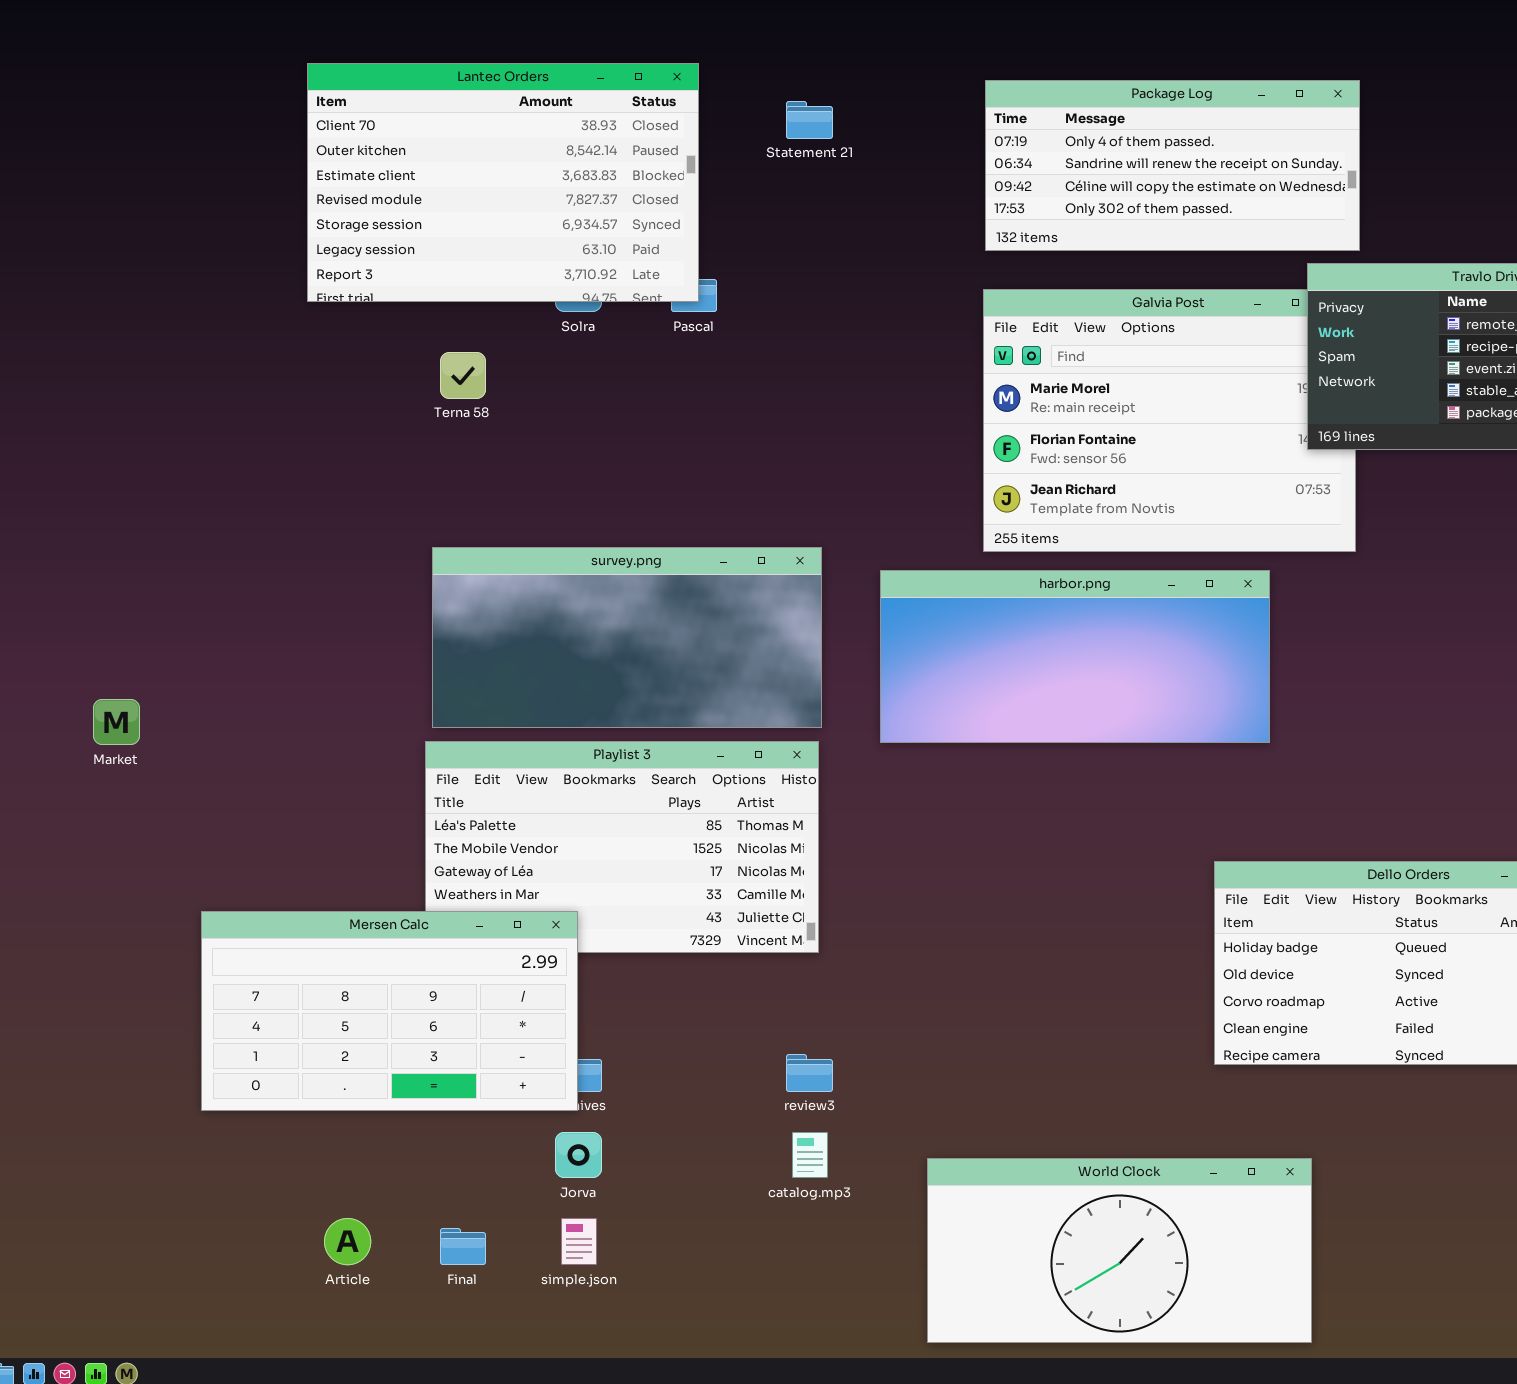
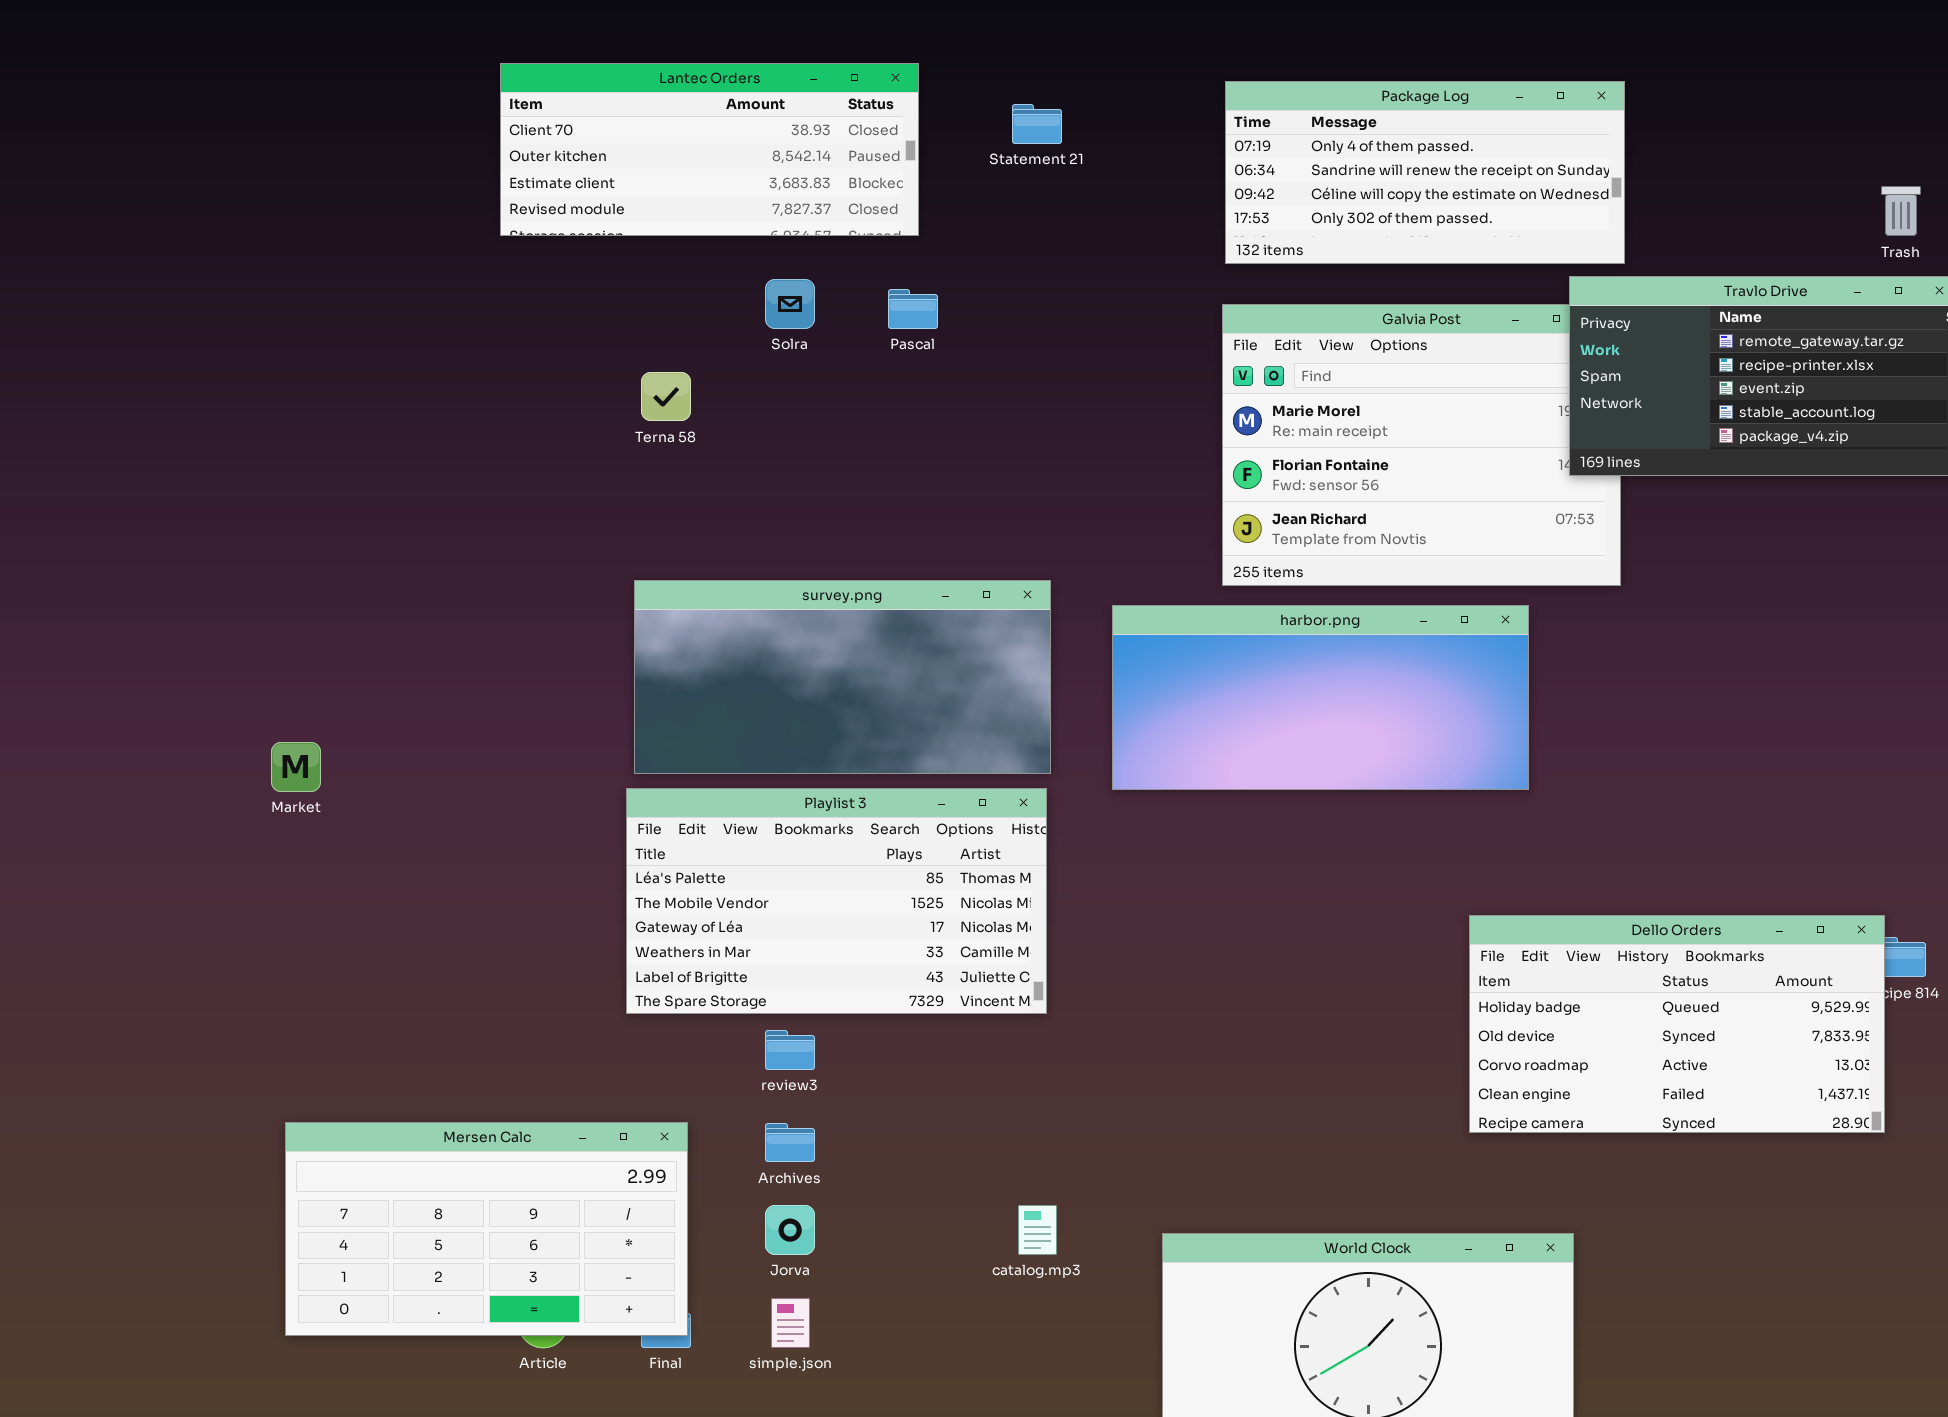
Lantec Orders: [307,63,699,302] -> [500,63,919,236], resized
Mersen Calc: [201,911,578,1111] -> [285,1122,688,1336], moved
review3: [786,1054,833,1092] -> [765,1030,815,1070], moved

